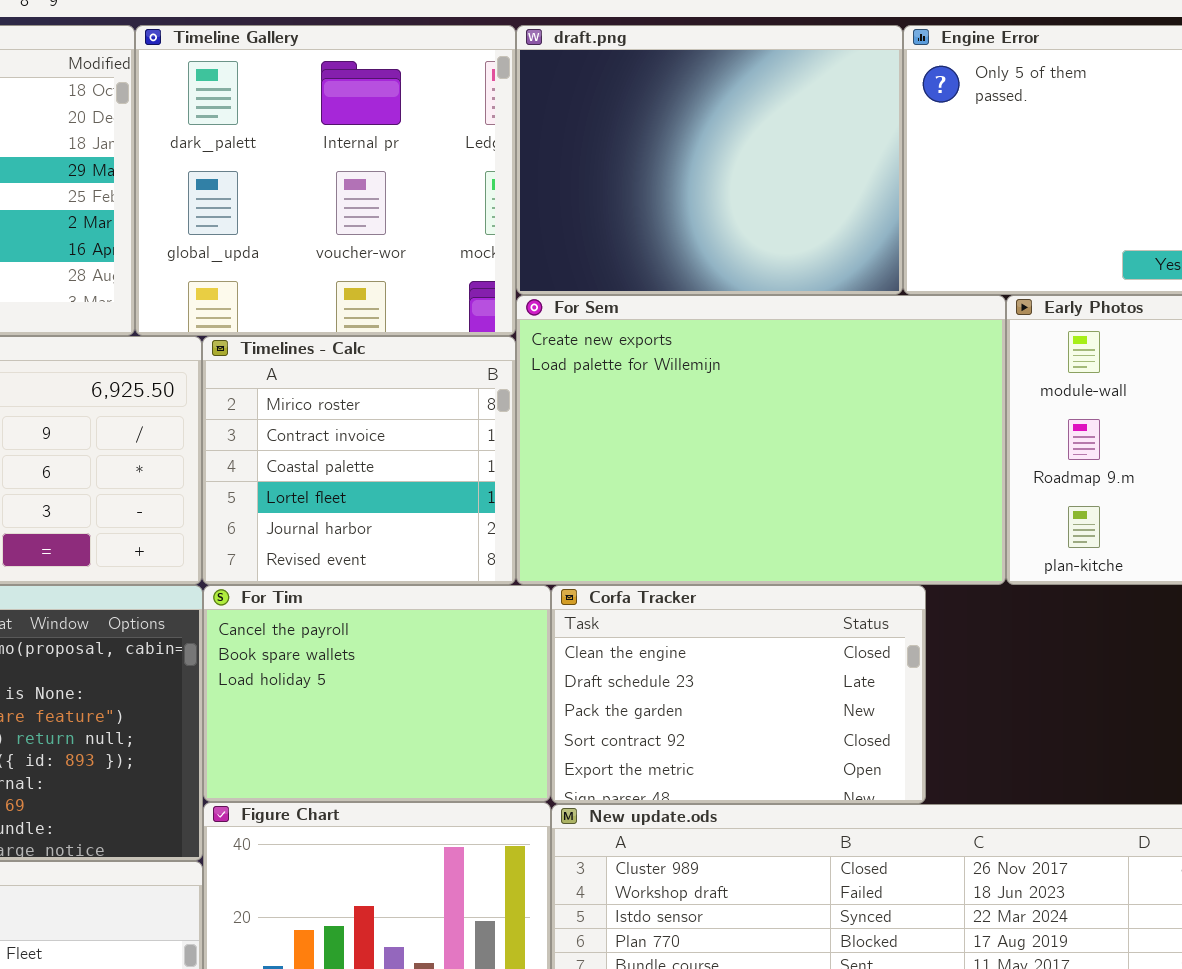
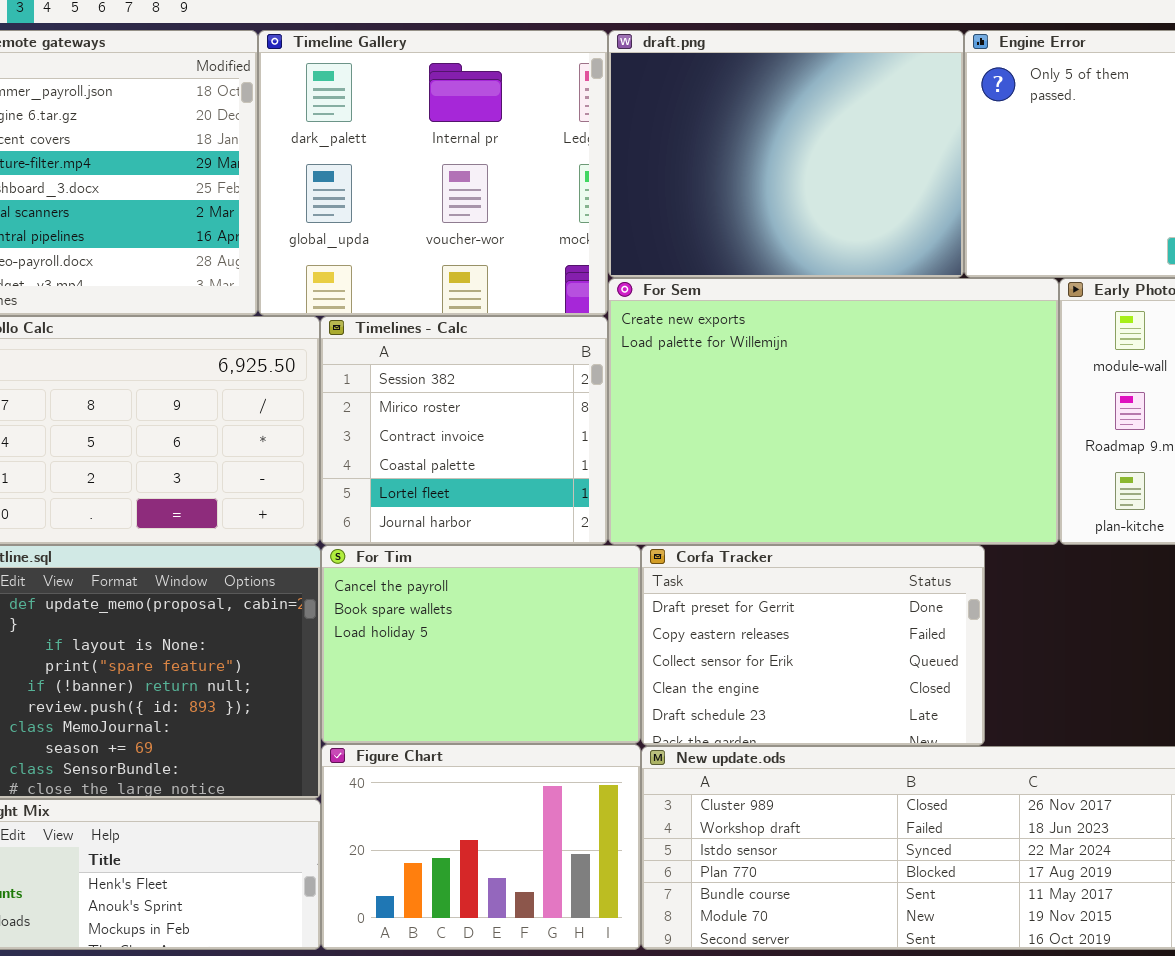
Timelines - Calc: [202,336,516,585] -> [320,316,608,545], scrolled up 1 row
Corfa Tracker: [551,585,926,804] -> [641,545,985,746], scrolled up 3 rows

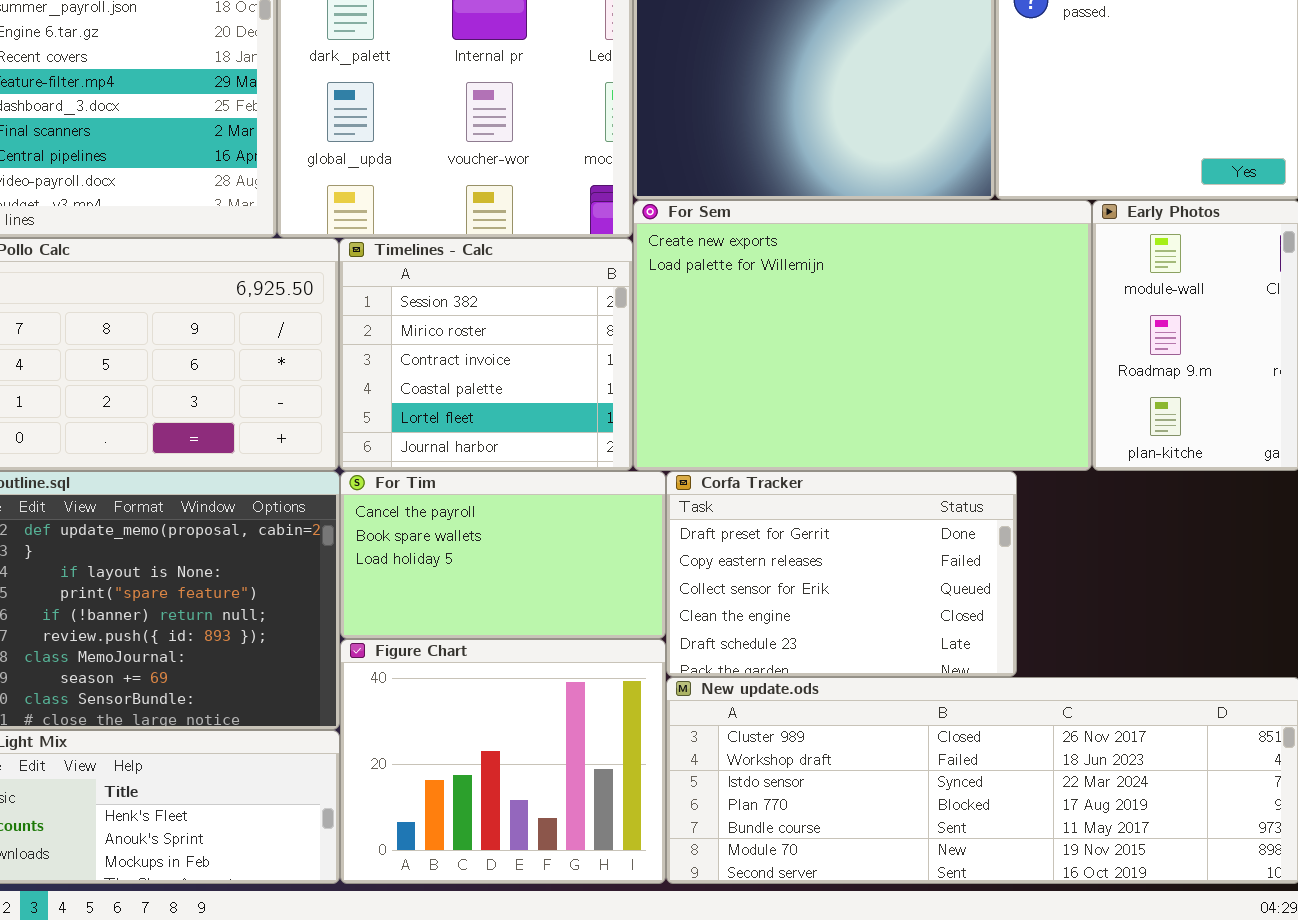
For Tim: [321,545,641,744] -> [340,471,666,639], resized
Figure Chart: [321,744,641,950] -> [340,639,666,884], resized

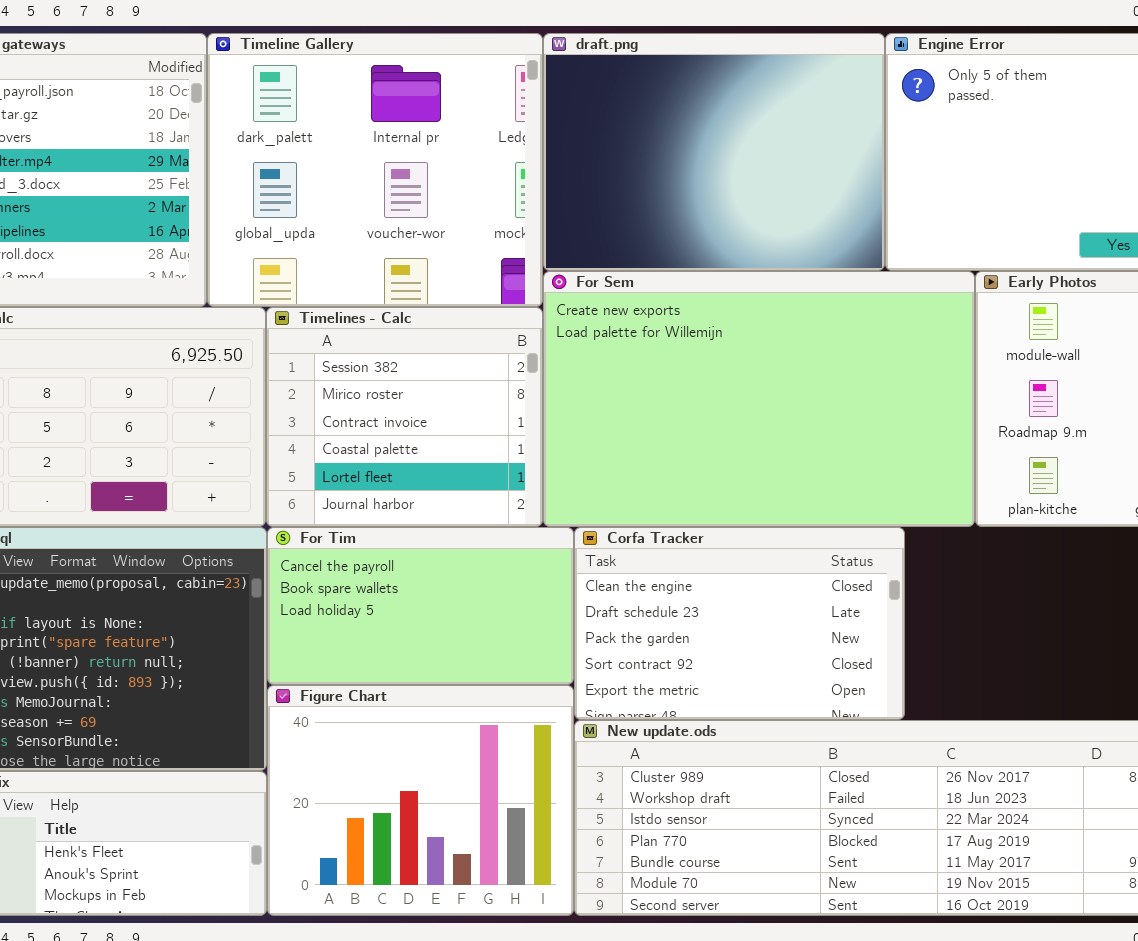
Corfa Tracker: [666,471,1017,677] -> [574,527,905,720], scrolled down 3 rows

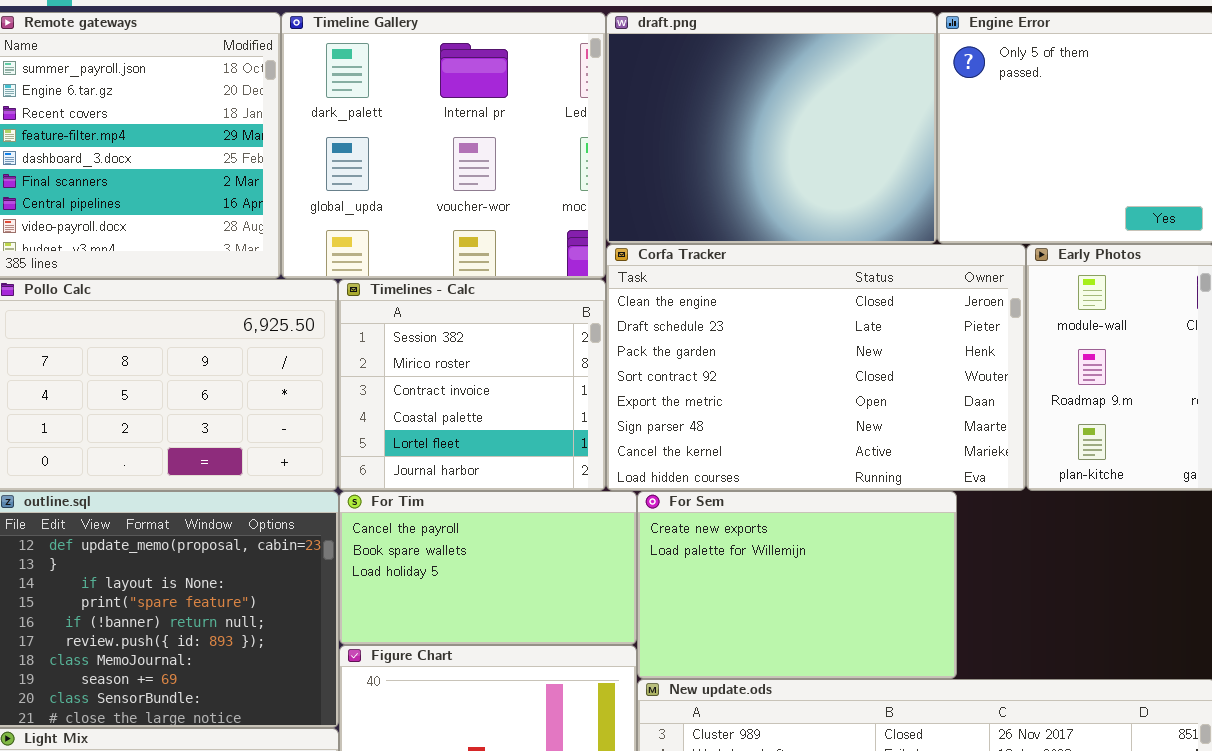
For Sem: [543,271,975,527] -> [637,491,957,679], moved, resized
Corfa Tracker: [574,527,905,720] -> [606,244,1026,491], moved, resized

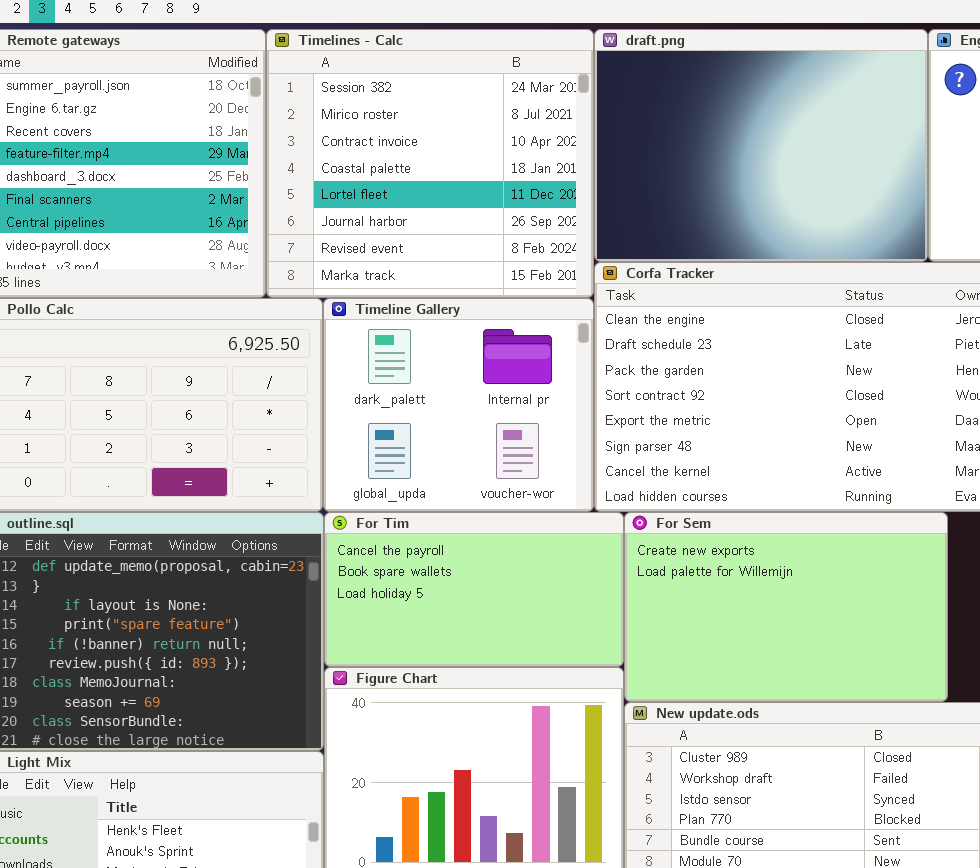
Timeline Gallery: [281,12,606,279] -> [323,298,594,512], moved, resized
Timelines - Calc: [338,279,606,491] -> [266,29,594,298], moved, resized

